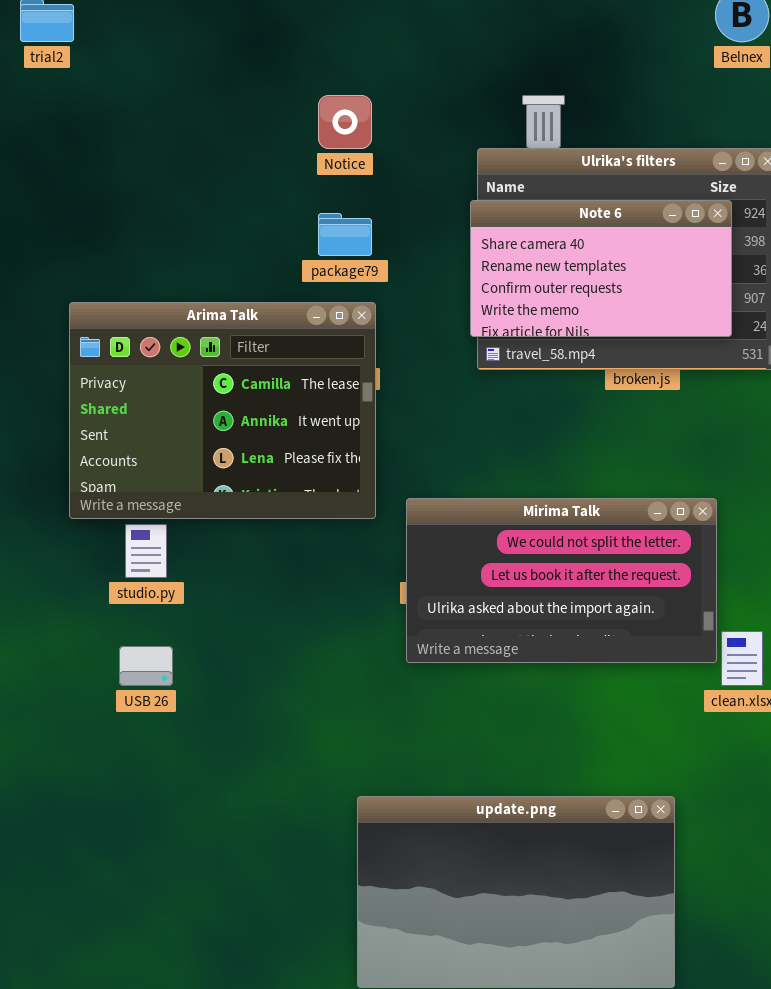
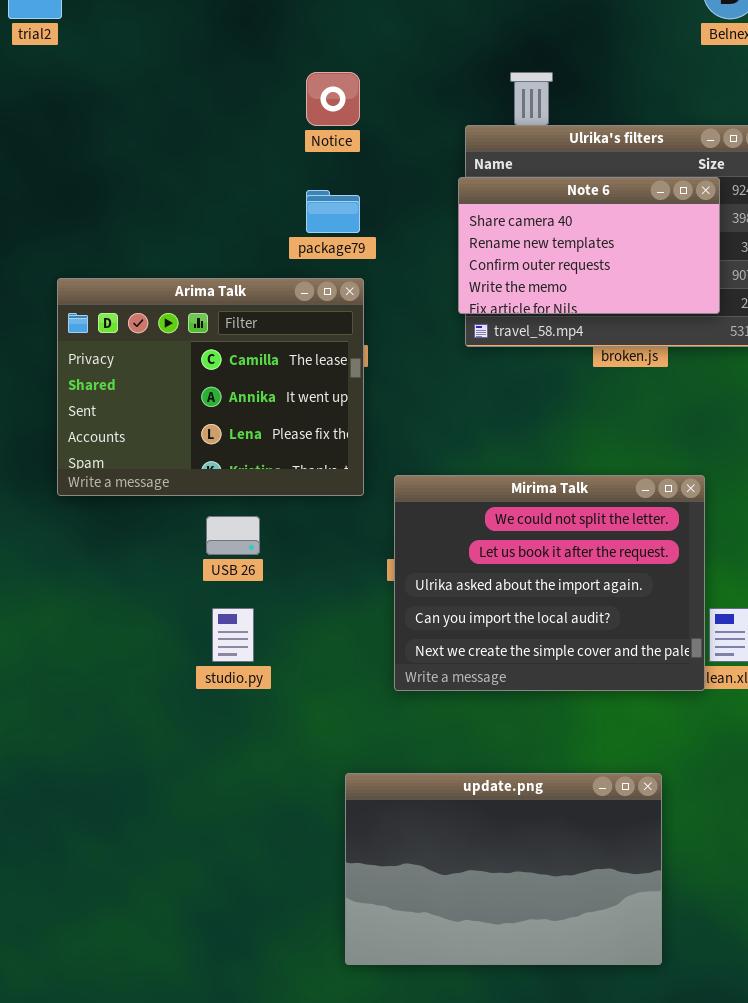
Mirima Talk: [406,498,717,663] -> [394,475,705,691], resized
studio.py: [125,524,167,578] -> [212,608,254,662], moved
USB 26: [119,646,173,686] -> [206,516,260,555], moved

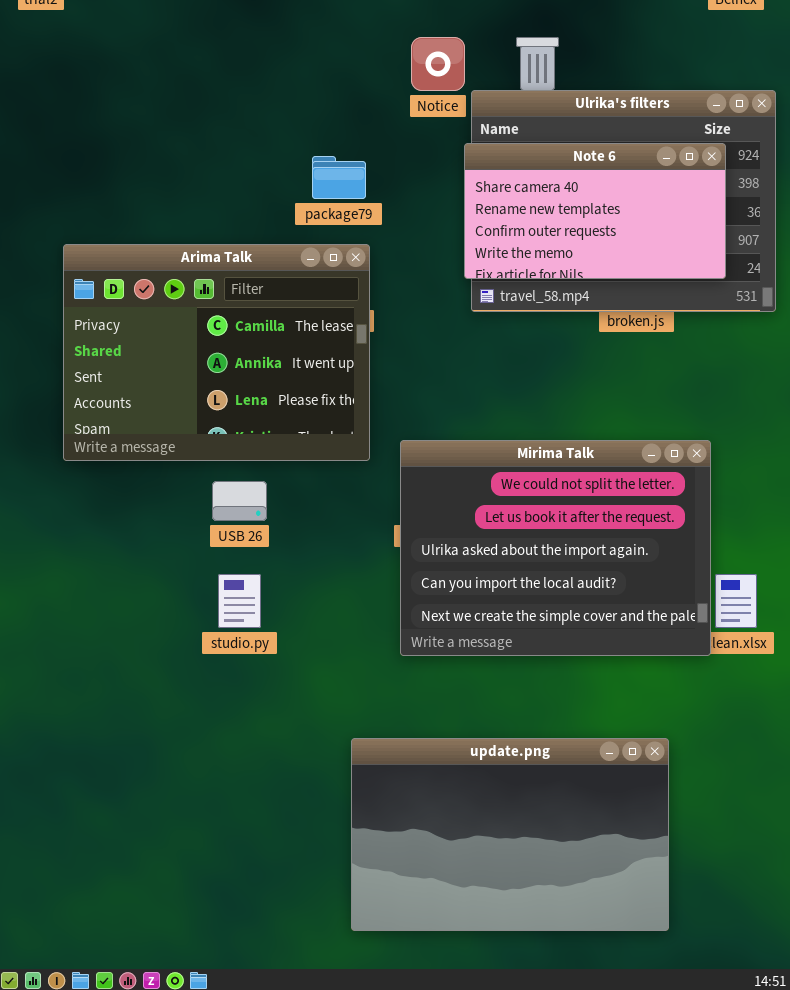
Notice: [306,72,360,126] -> [411,37,465,91], moved

